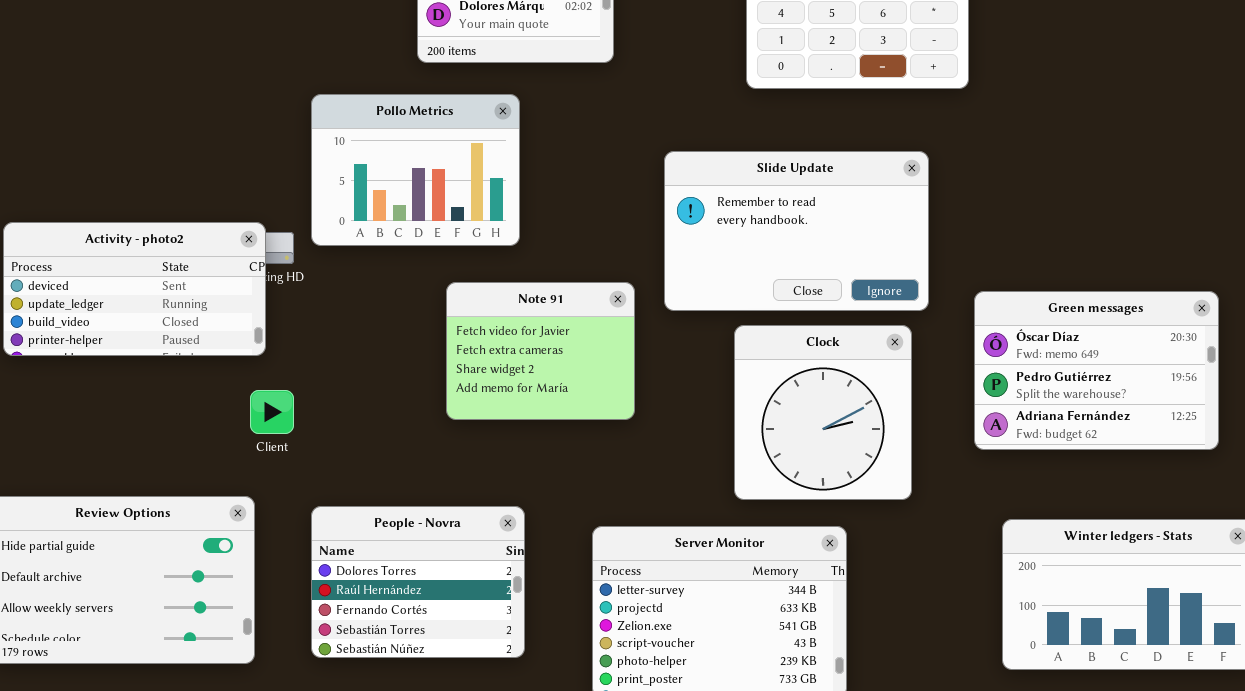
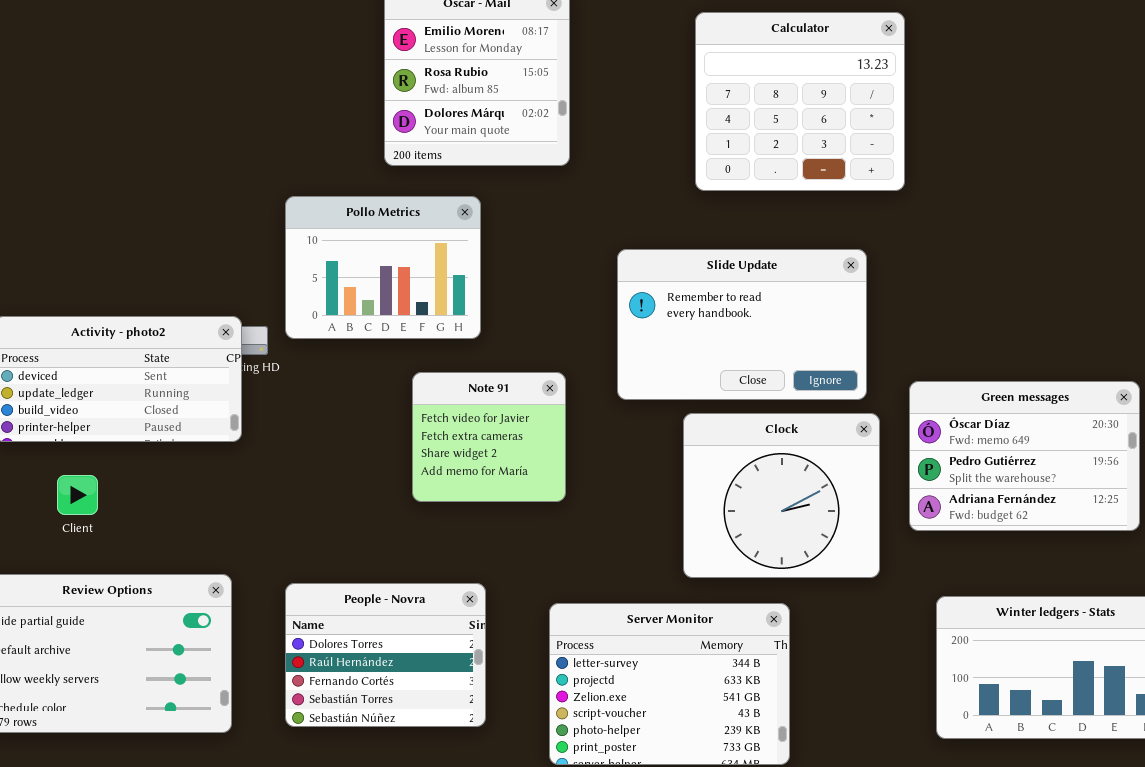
Note 91: [446,282,635,420] -> [412,372,566,502], resized
Clock: [734,325,912,500] -> [683,413,880,578], resized
Client: [250,390,294,434] -> [57,475,98,515], moved

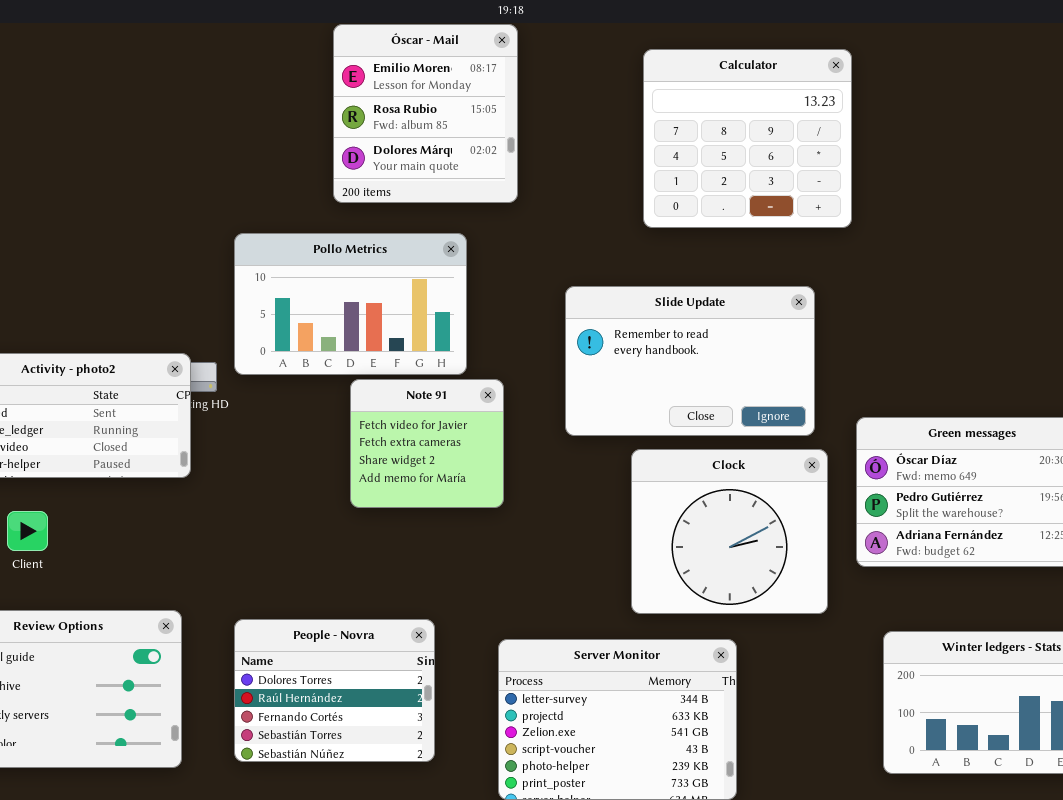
Pollo Metrics: [285,196,481,339] -> [234,233,467,375], resized
Note 91: [412,372,566,502] -> [350,379,504,508], moved

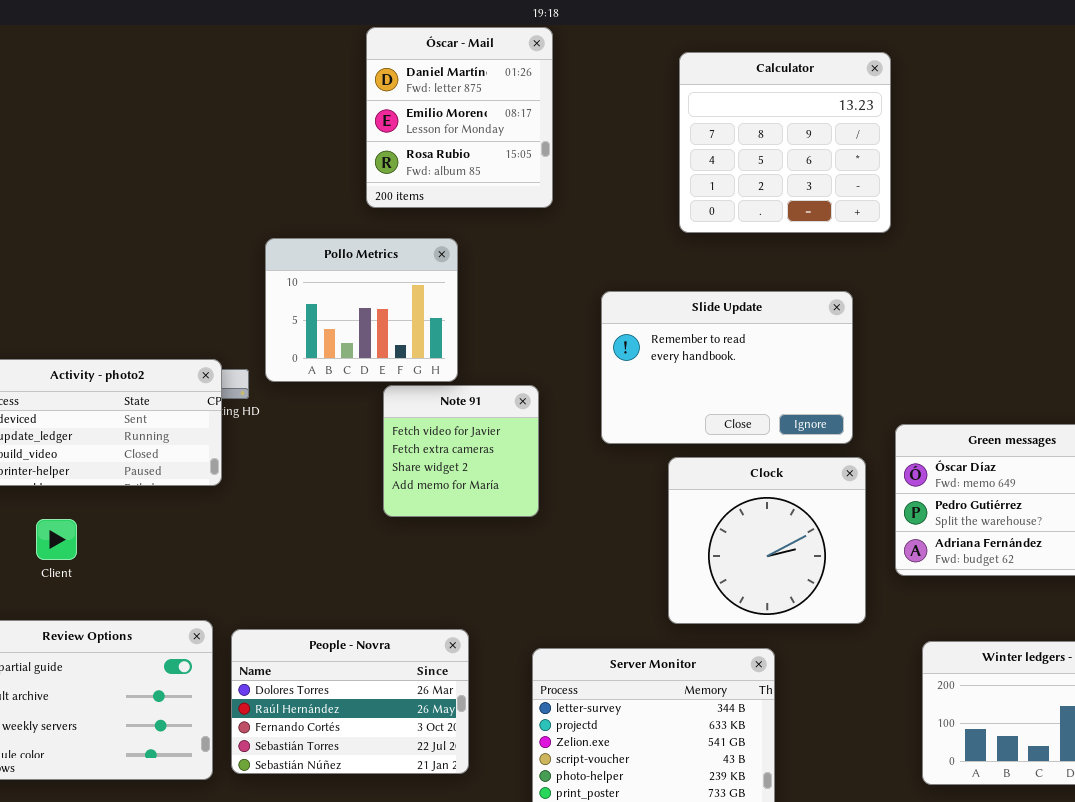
Óscar - Mail: [333,24,518,203] -> [366,27,553,208], scrolled up 1 row
Pollo Metrics: [234,233,467,375] -> [265,238,458,382], resized
People - Novra: [234,619,435,762] -> [231,629,469,774], resized

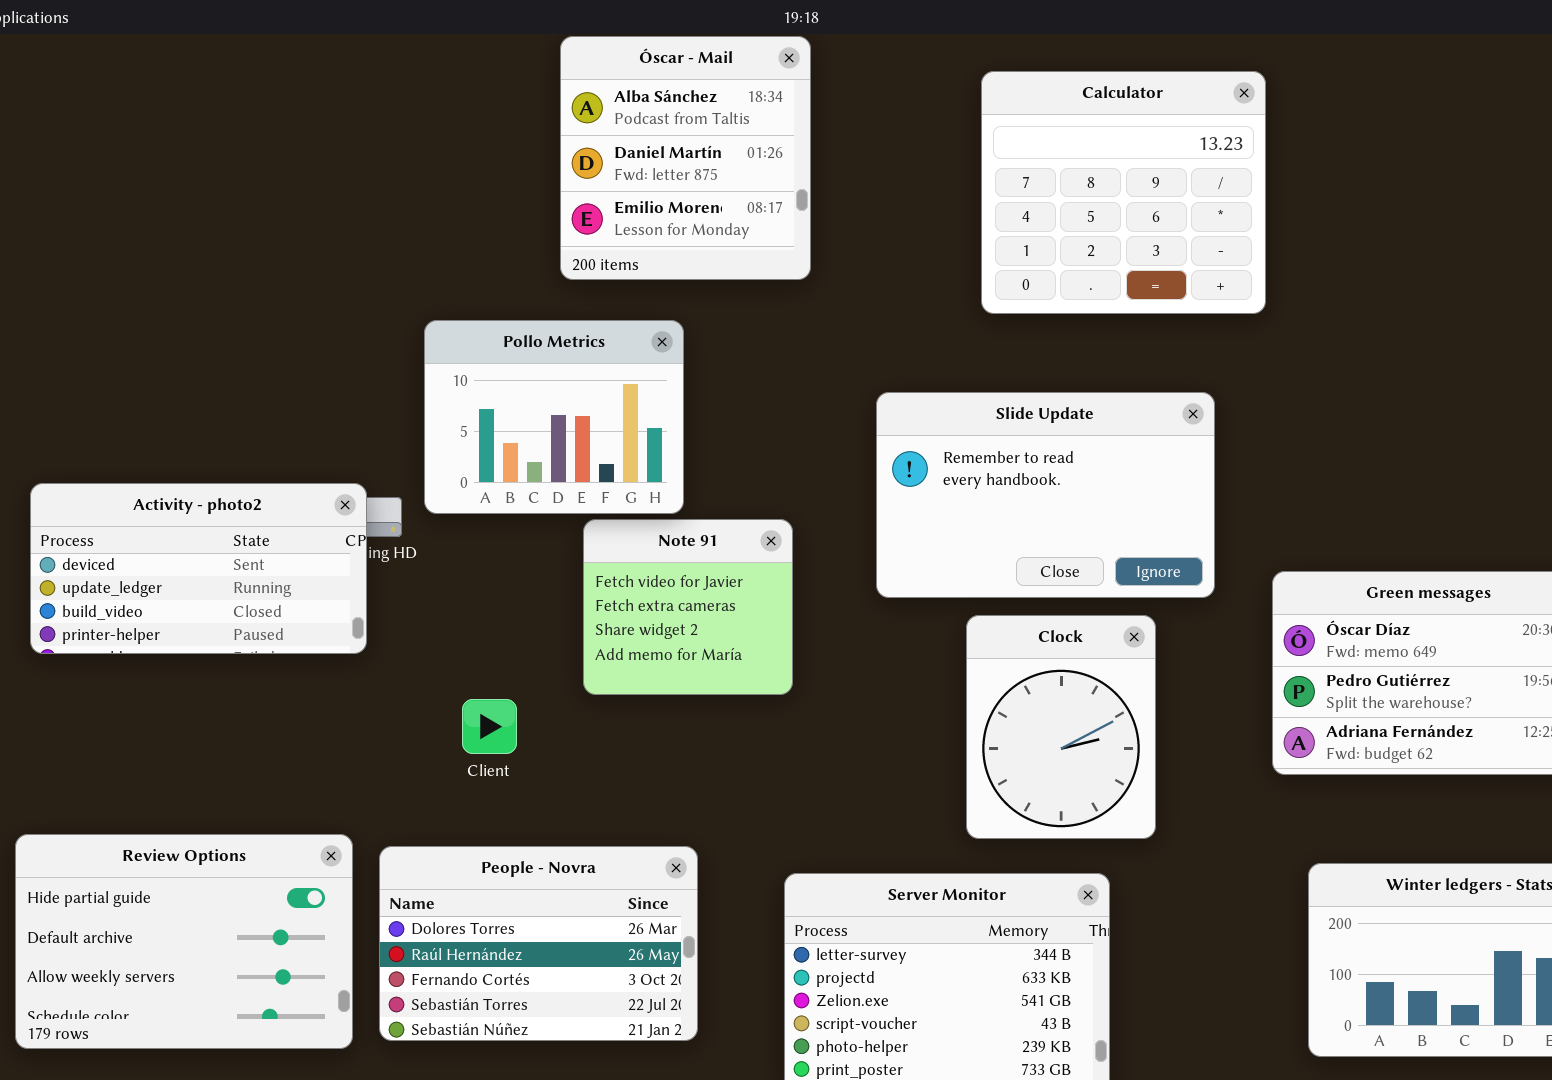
Óscar - Mail: [366,27,553,208] -> [560,36,811,280], scrolled up 1 row
Clock: [668,457,866,624] -> [966,615,1156,839], resized
Client: [36,519,77,560] -> [462,699,517,754], moved

